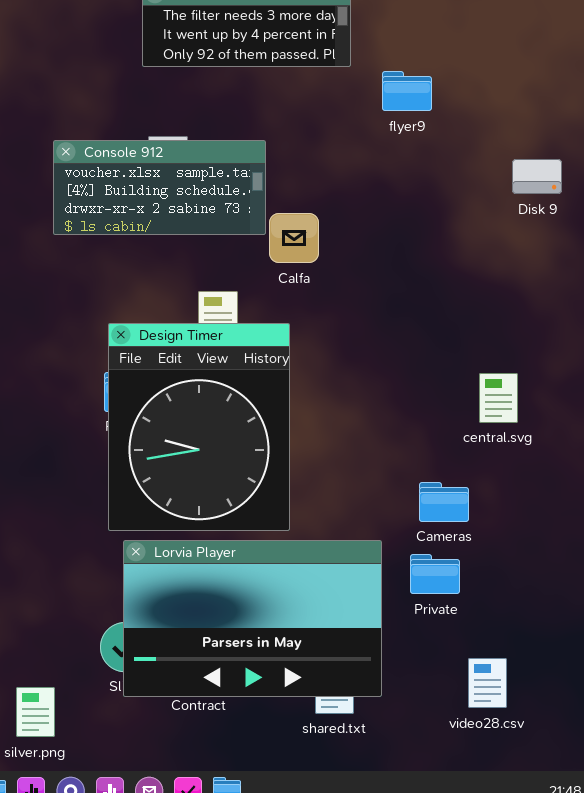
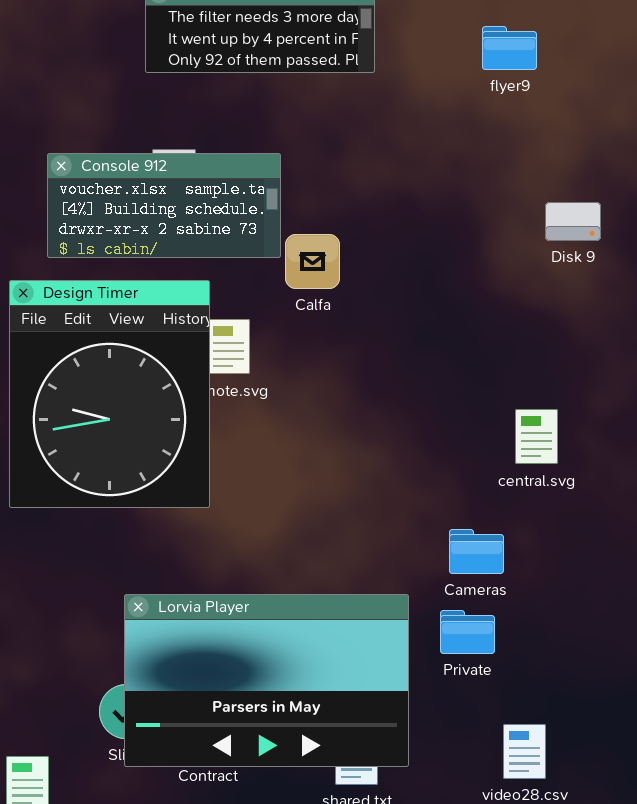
flyer9: [382,71,432,111] -> [482,26,537,70], moved
Disk 9: [512,159,562,194] -> [545,202,601,241], moved
Design Timer: [108,323,290,531] -> [9,280,210,508], moved

